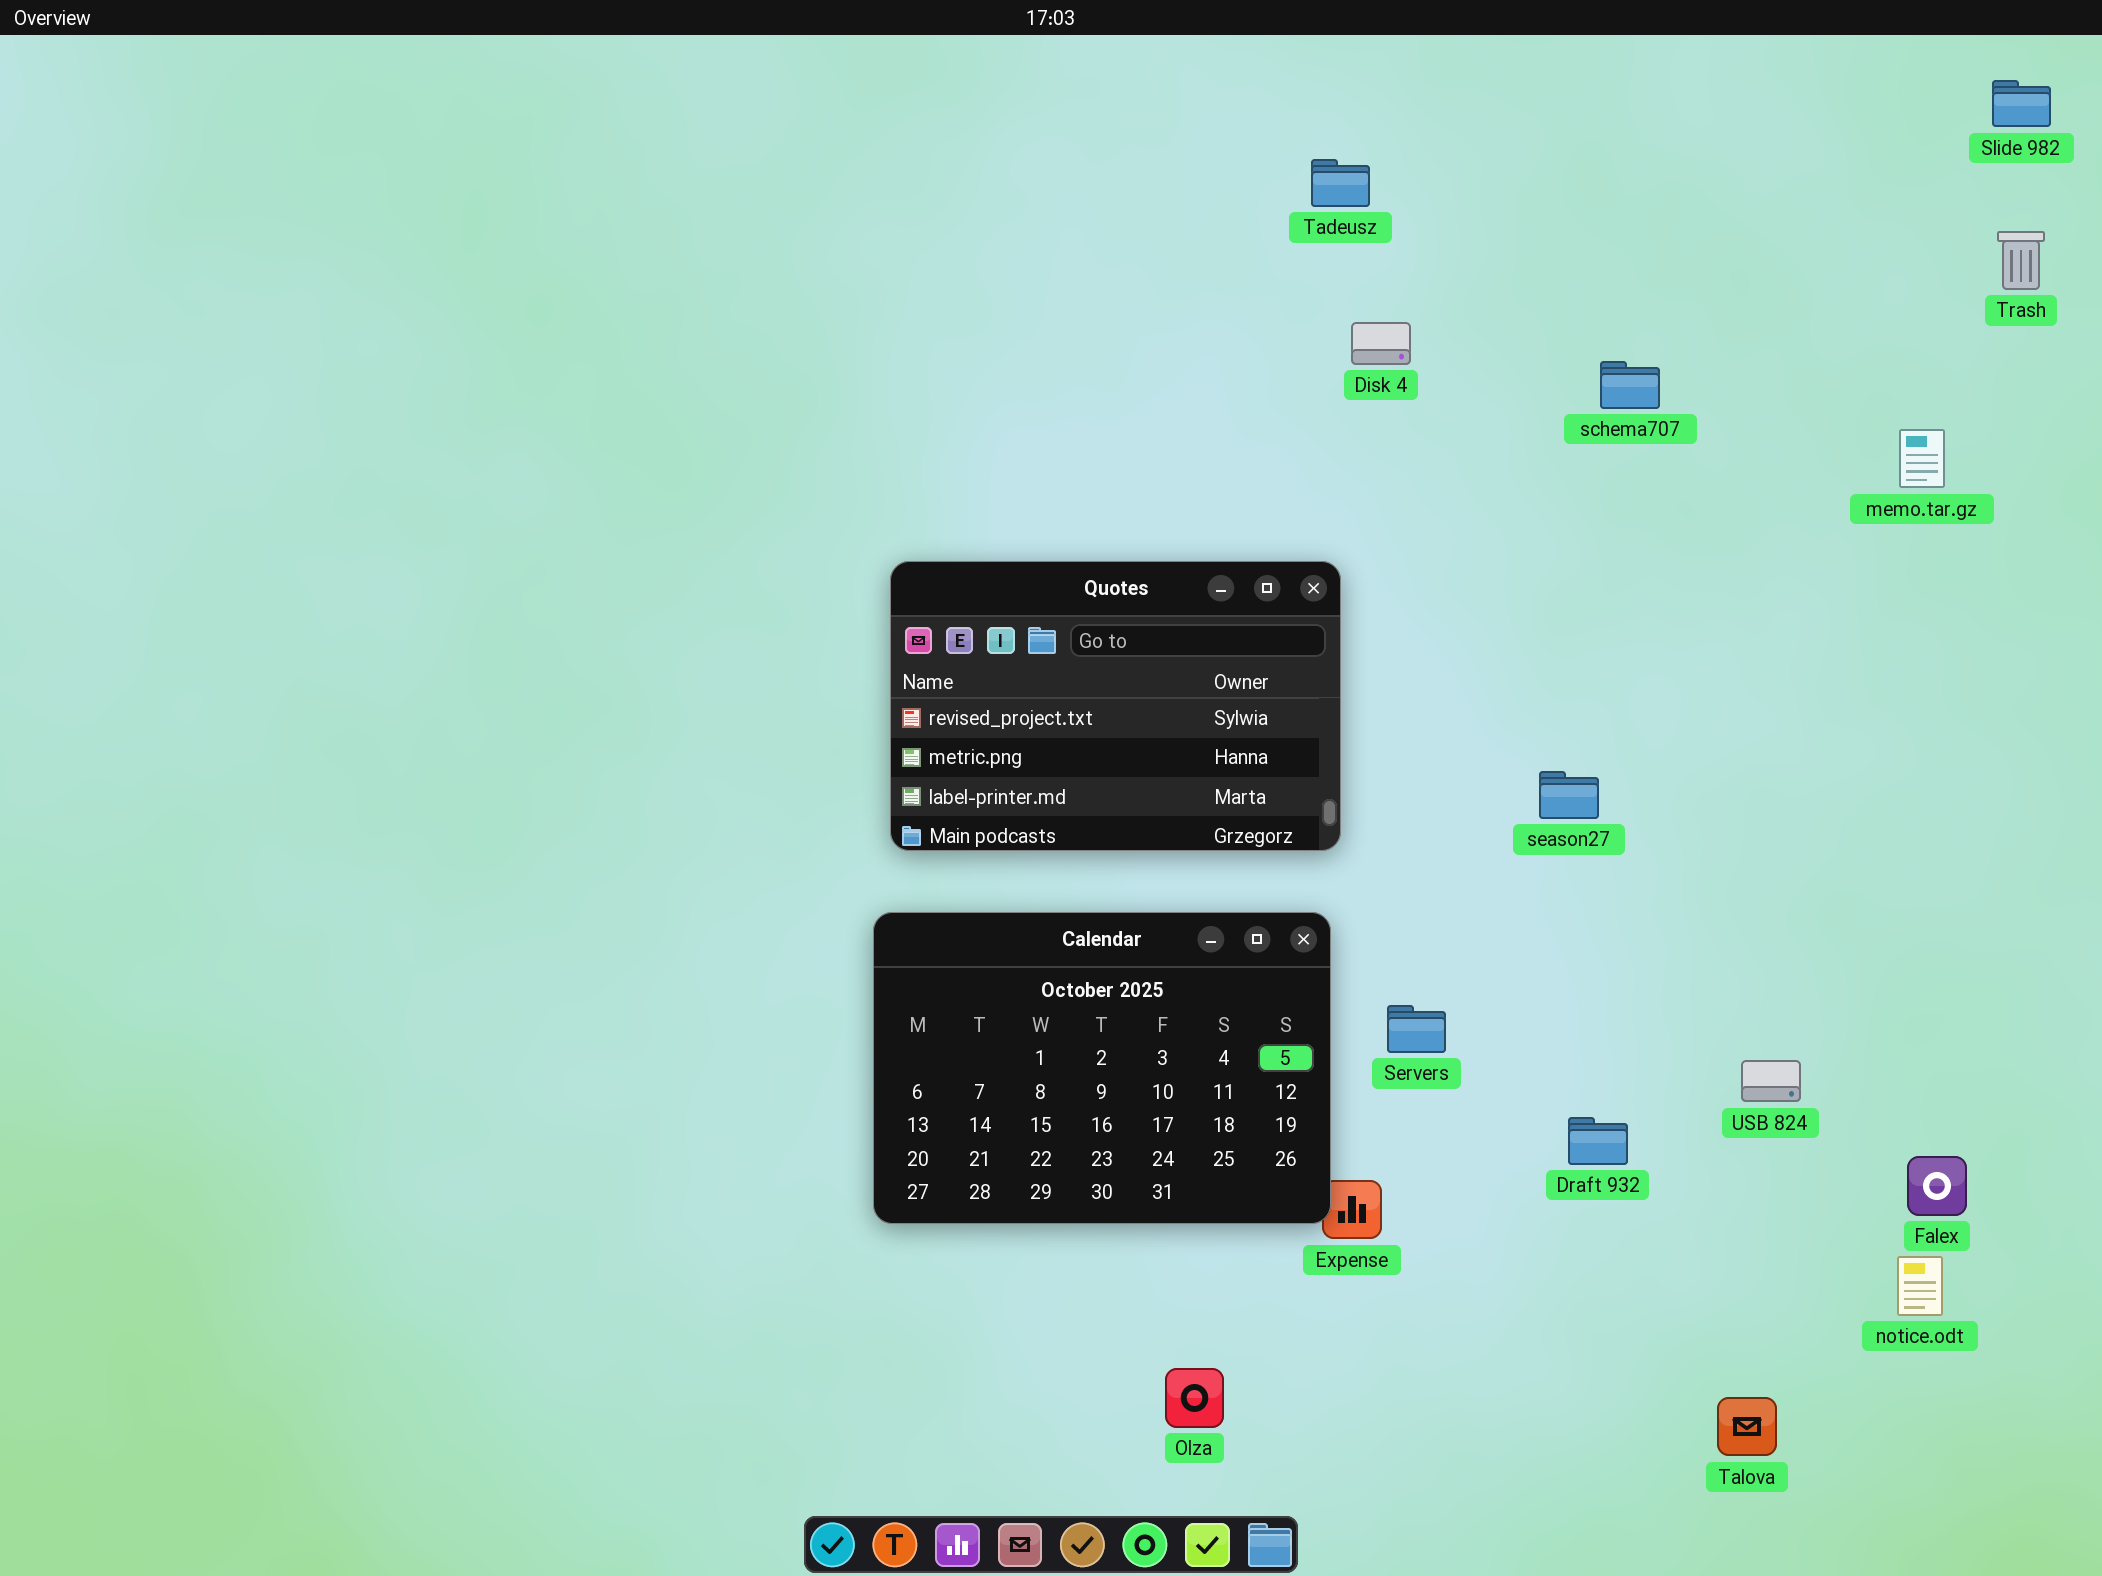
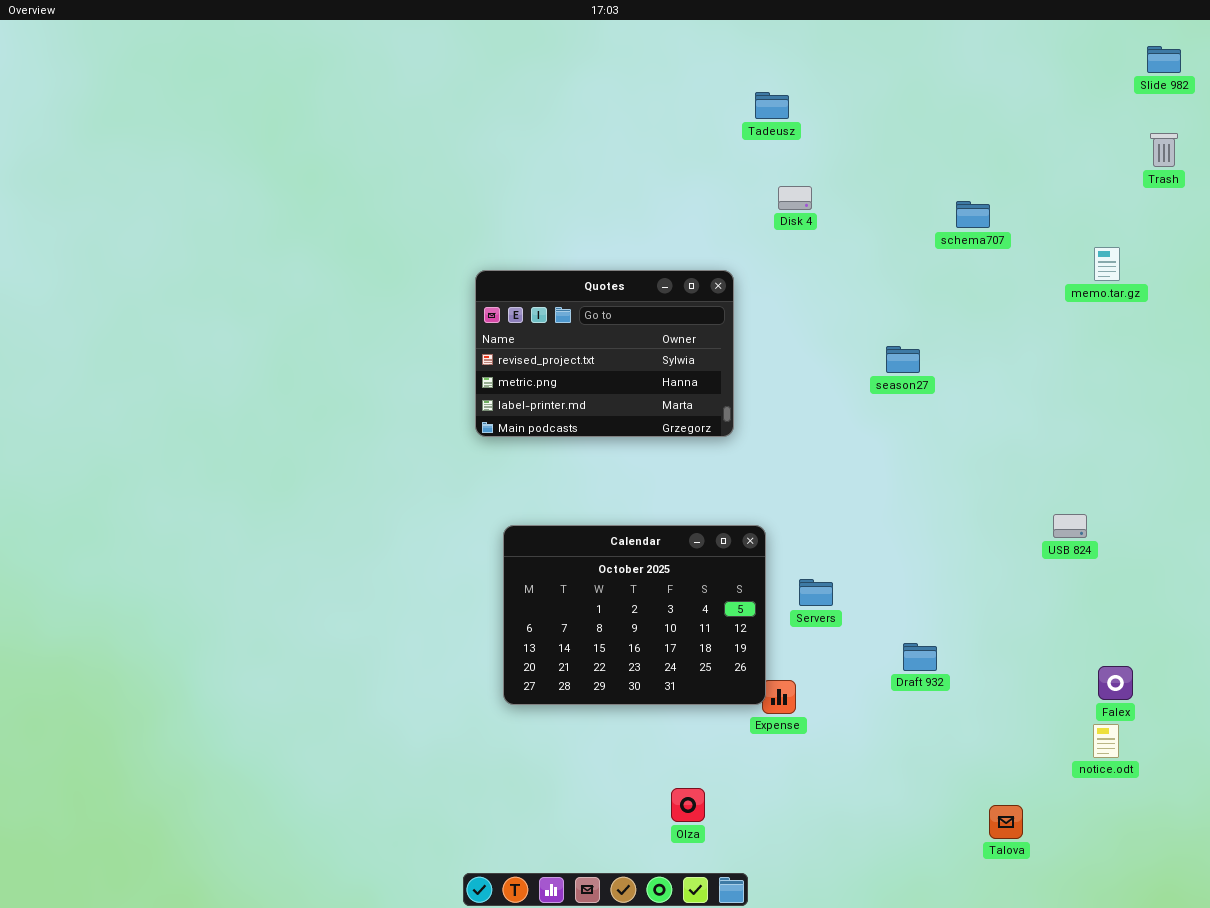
schema707: [1600,361,1660,409] -> [956,201,990,228], moved
Quotes: [890,561,1341,851] -> [475,270,734,437], moved
season27: [1539,771,1599,819] -> [886,346,920,373], moved
USB 824: [1741,1060,1801,1102] -> [1053,514,1087,538], moved

